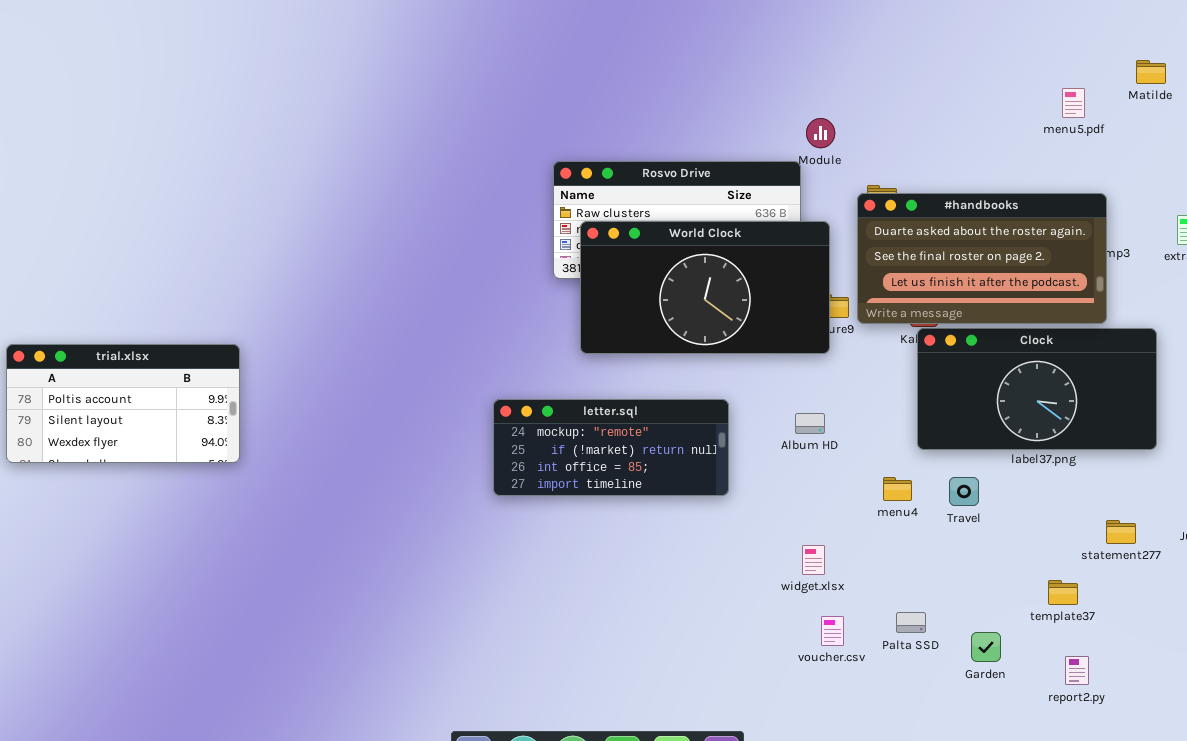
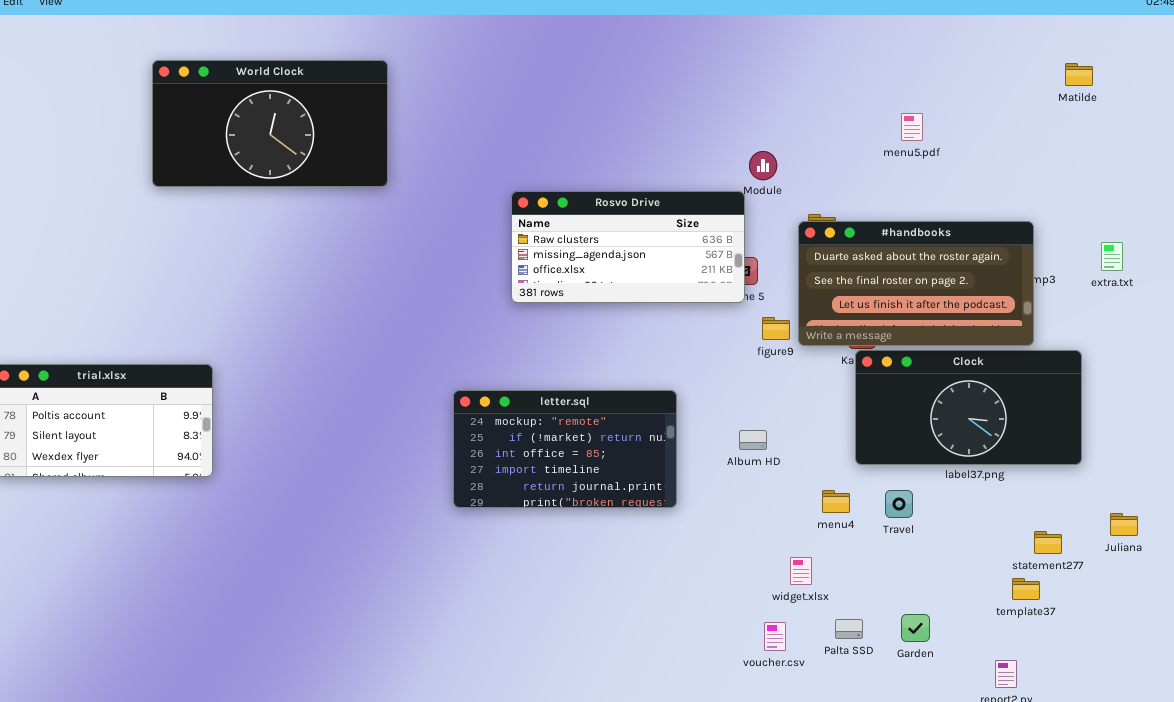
Matilde: [1136,60,1166,84] -> [1065,63,1093,86], moved
menu5.pdf: [1062,88,1085,118] -> [901,113,923,141], moved
World Clock: [580,221,830,354] -> [152,60,388,187], moved
letter.sql: [493,399,729,496] -> [453,390,677,508], resized
widget.xlsx: [802,545,825,575] -> [790,557,812,585], moved
template37: [1048,580,1078,605] -> [1012,578,1040,600], moved
Garden: [971,632,1001,662] -> [901,614,930,642], moved

